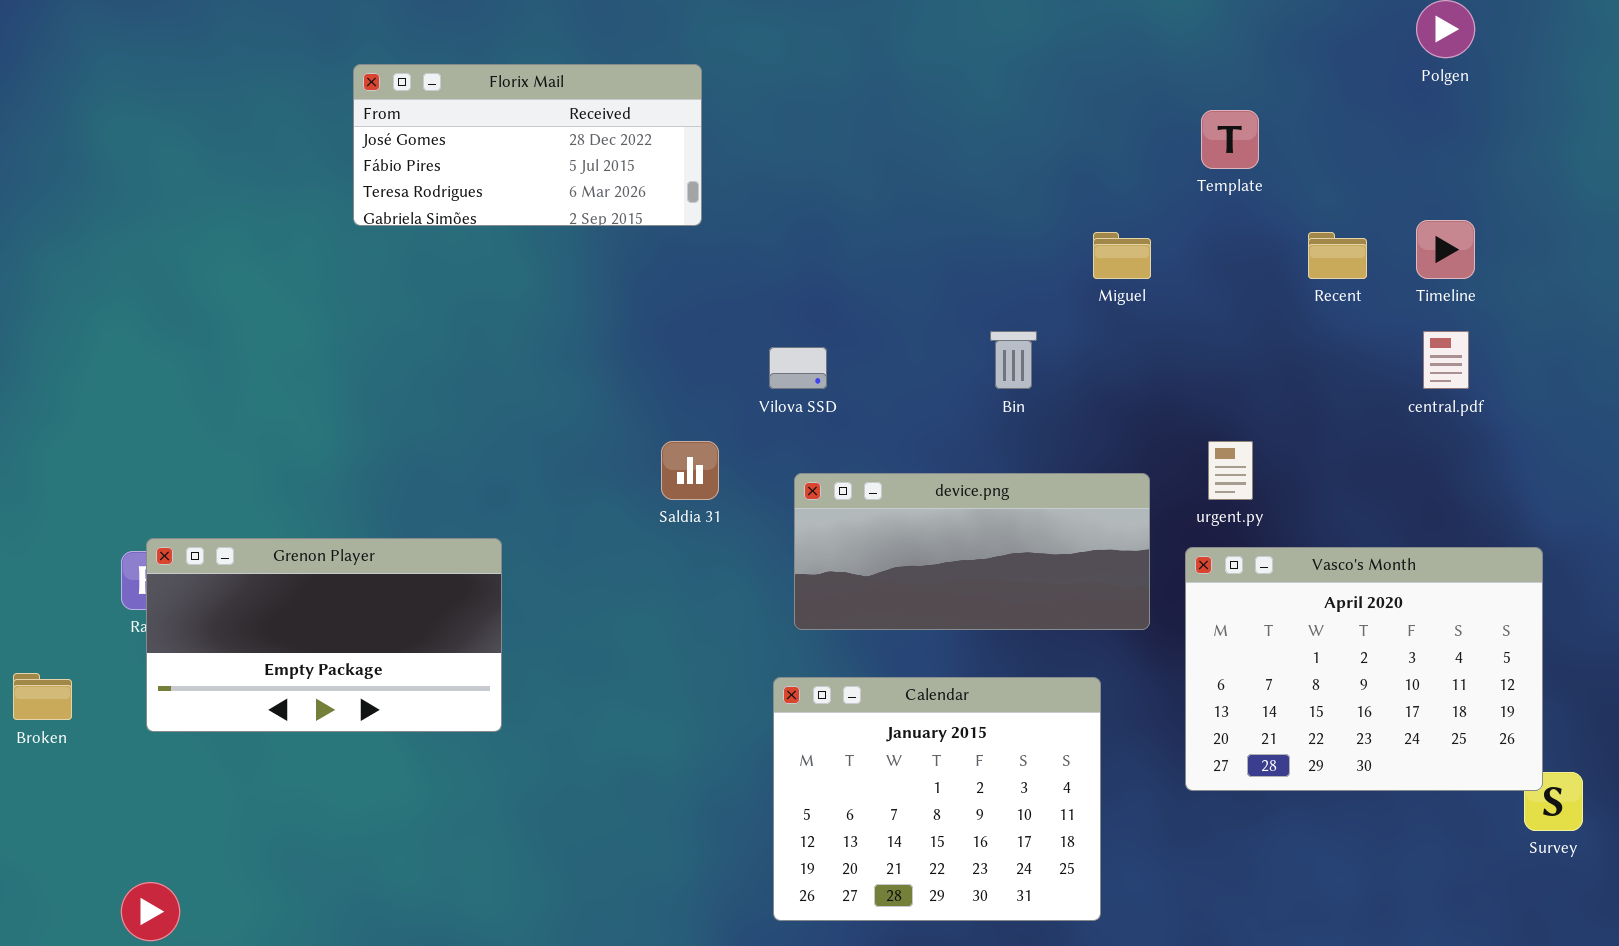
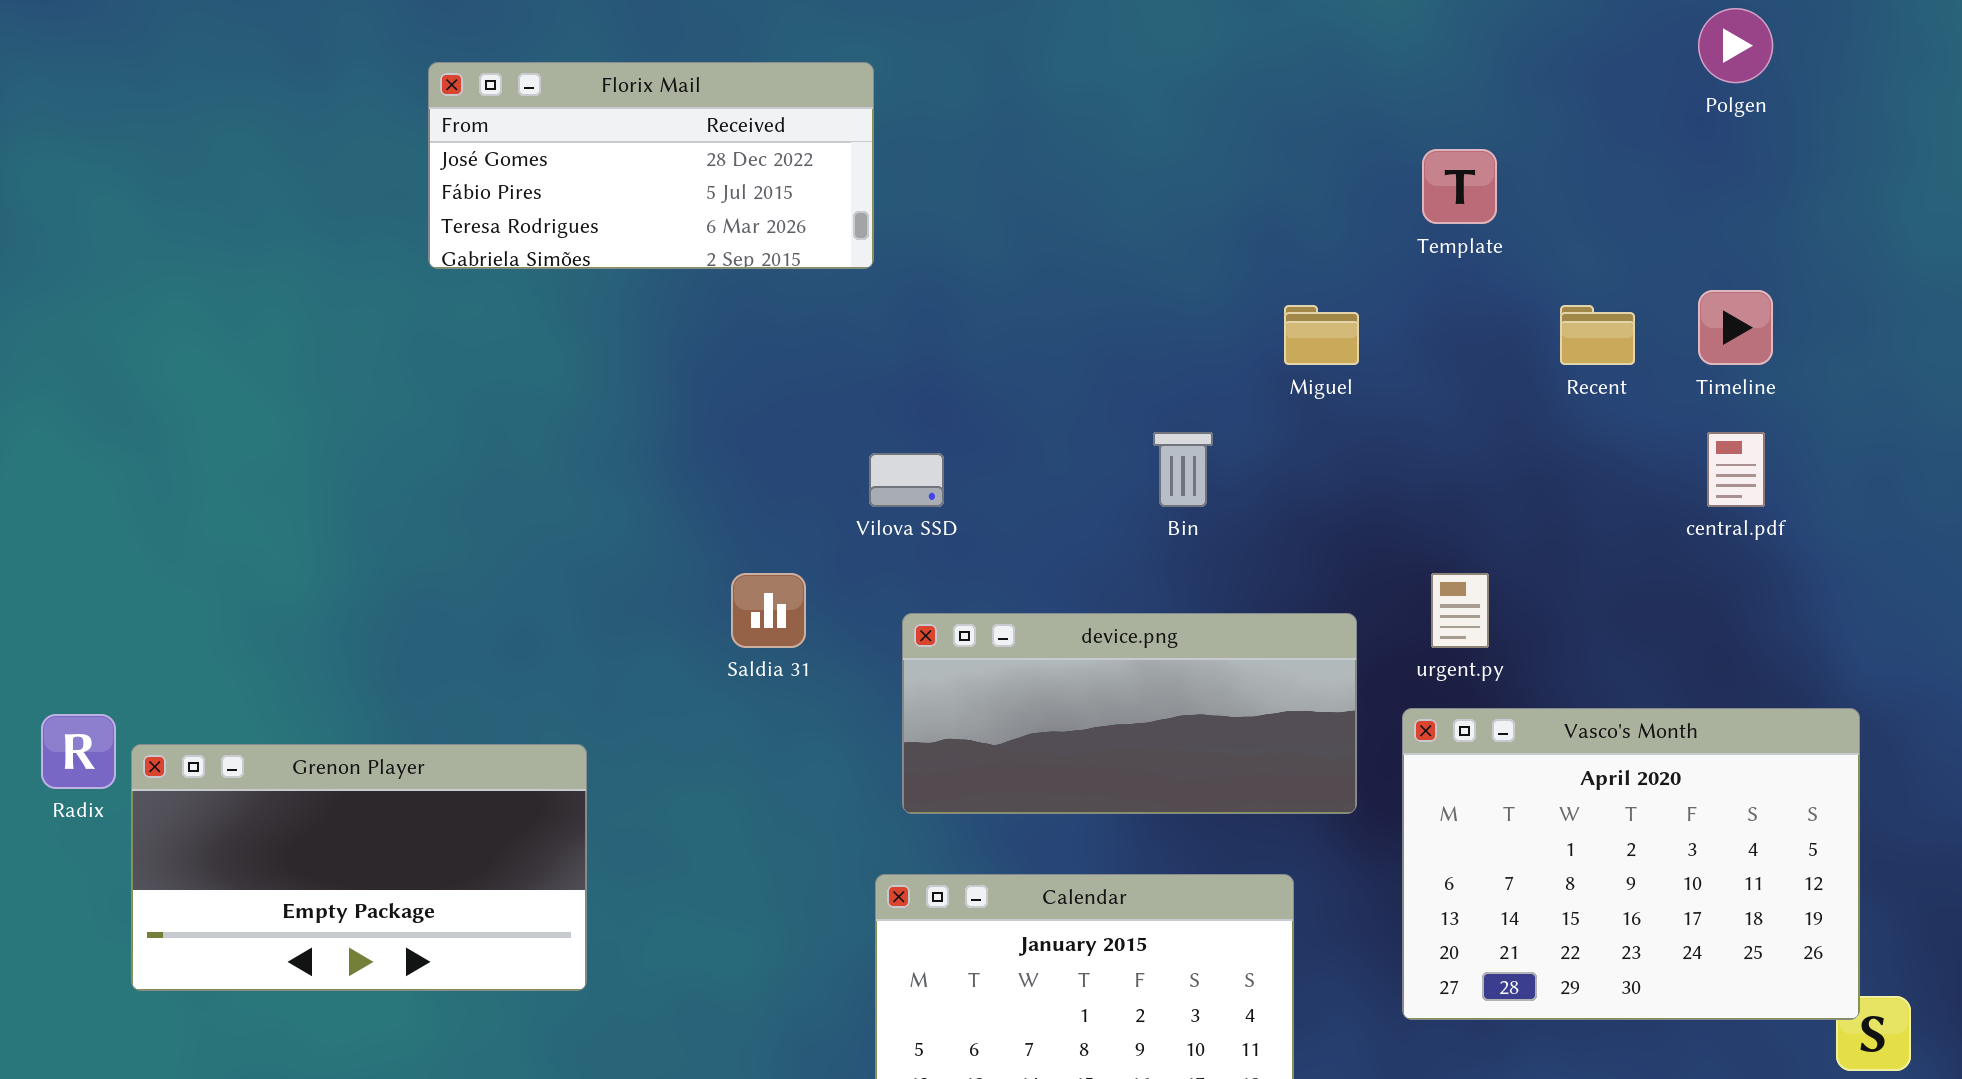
Florix Mail: [353,64,702,226] -> [428,62,874,269], moved
Grenon Player: [146,538,502,732] -> [131,744,587,991], moved

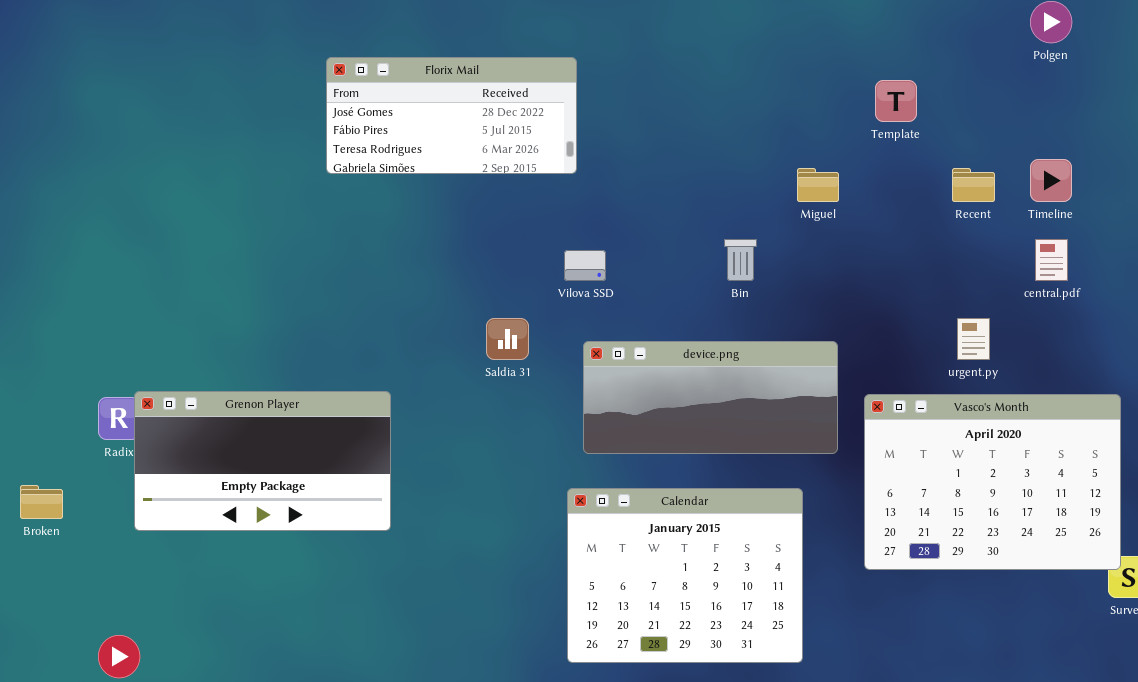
Florix Mail: [428,62,874,269] -> [326,57,577,174], moved
urgent.py: [1431,573,1489,648] -> [957,318,990,360], moved
Grenon Player: [131,744,587,991] -> [134,391,391,531], moved

